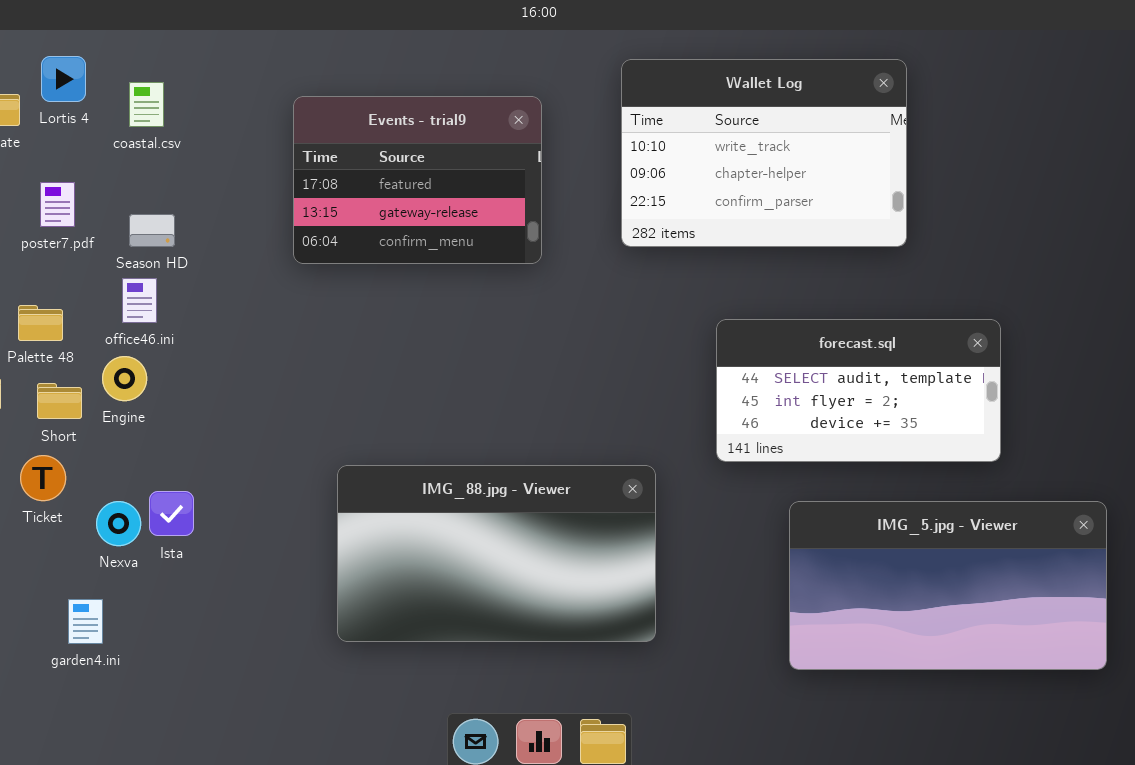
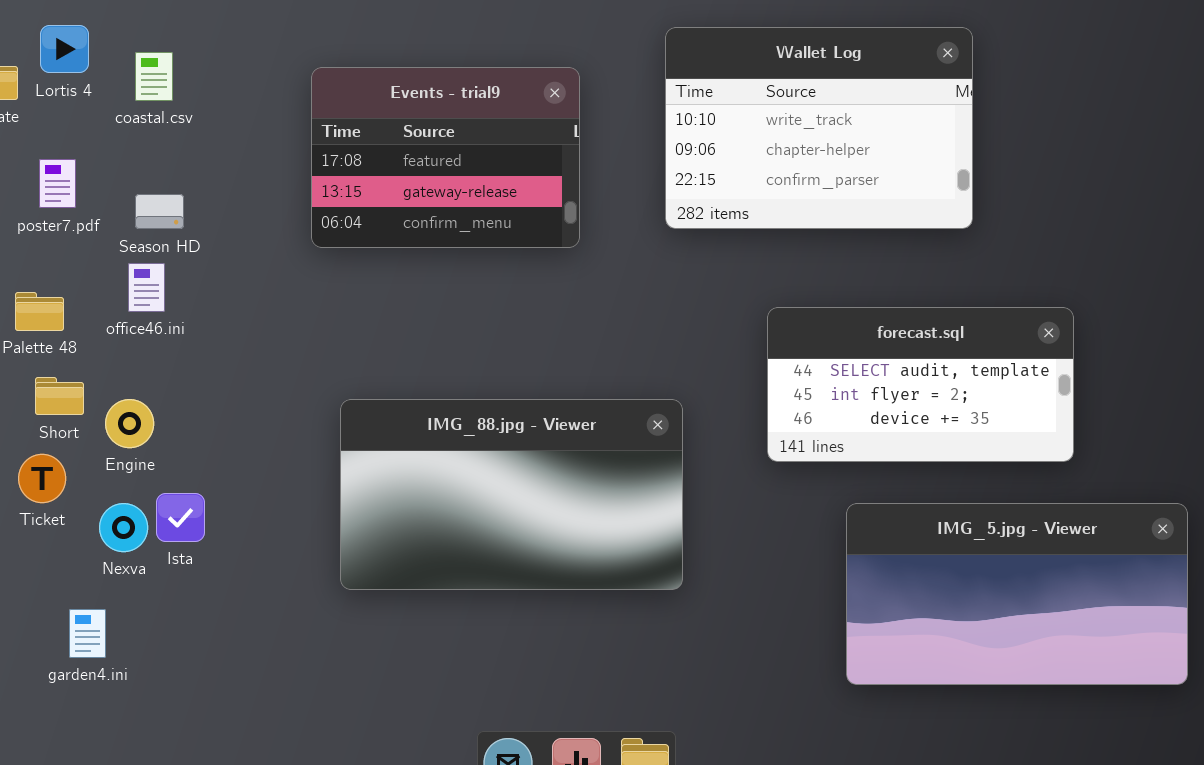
Engine: [102,356,147,401] -> [105,399,154,448], moved
IMG_88.jpg - Viewer: [337,465,656,642] -> [340,399,683,590], moved

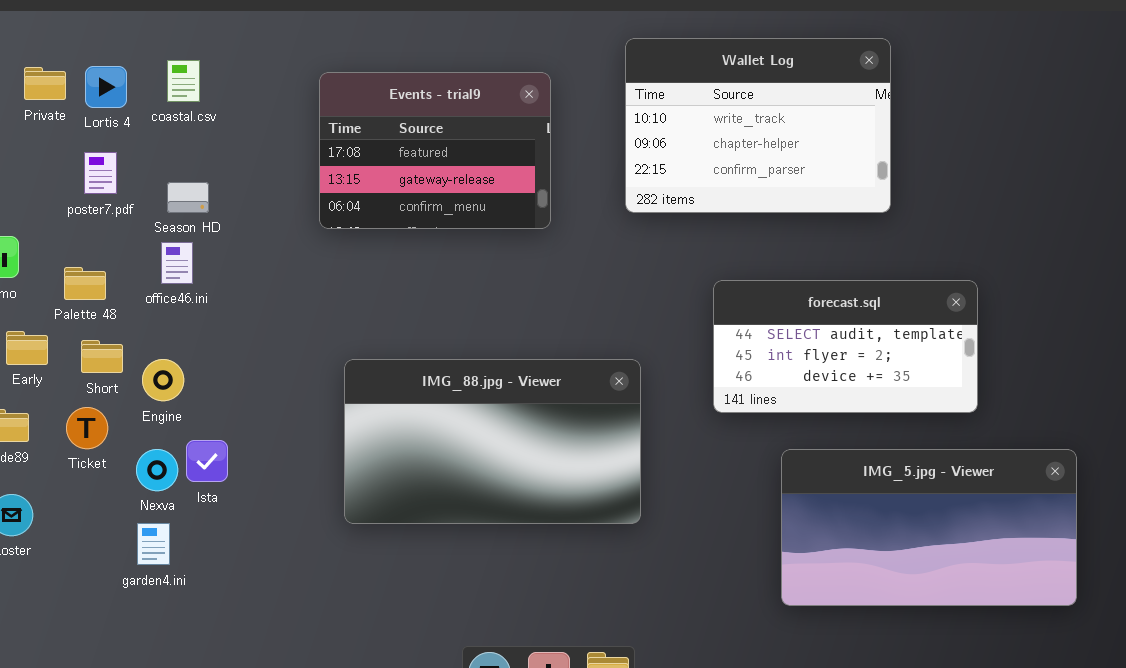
Lortis 4: [40,25,89,73] -> [85,66,127,108], moved
garden4.ini: [69,609,106,658] -> [137,523,170,565], moved

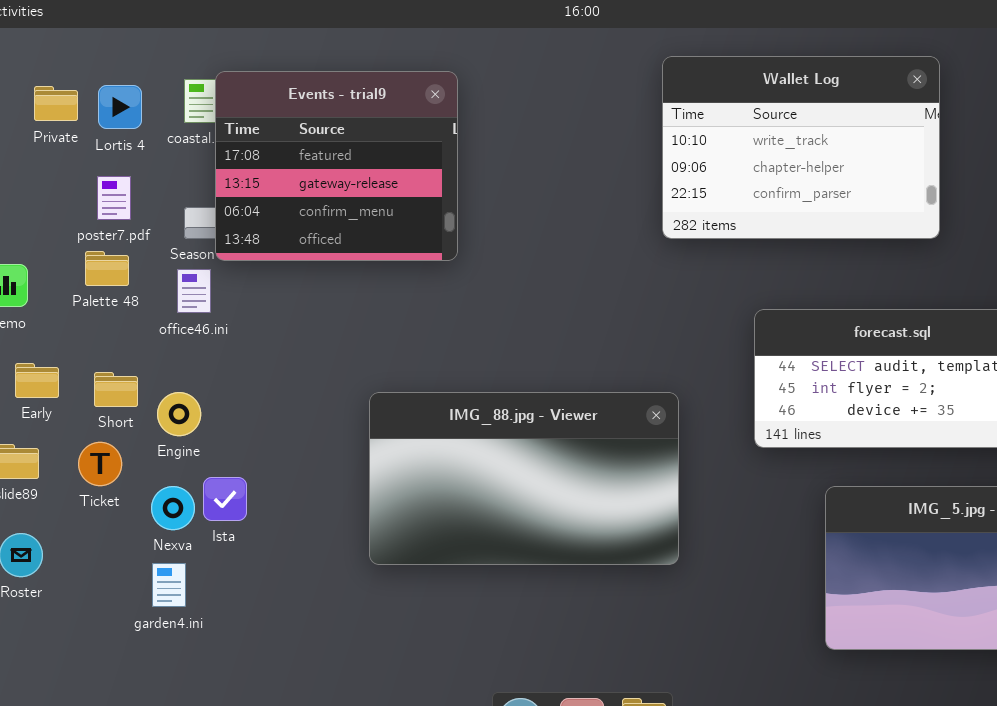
Events - trial9: [319,72,551,229] -> [215,71,458,261], moved, resized
Palette 48: [64,267,106,300] -> [85,251,129,286], moved

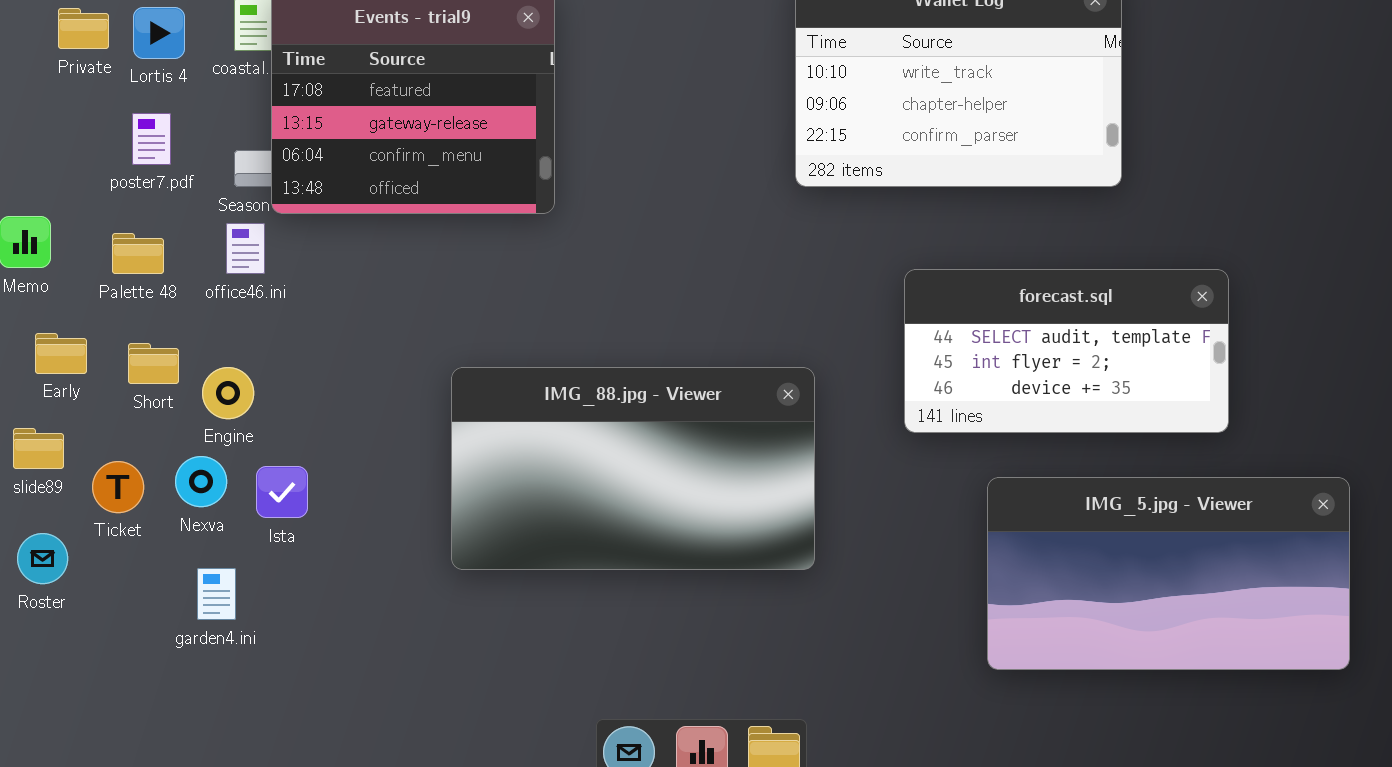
Palette 48: [85,251,129,286] -> [112,233,164,274], moved
Ticket: [78,442,122,486] -> [92,461,144,513], moved
Nexva: [151,486,195,530] -> [175,456,227,507], moved

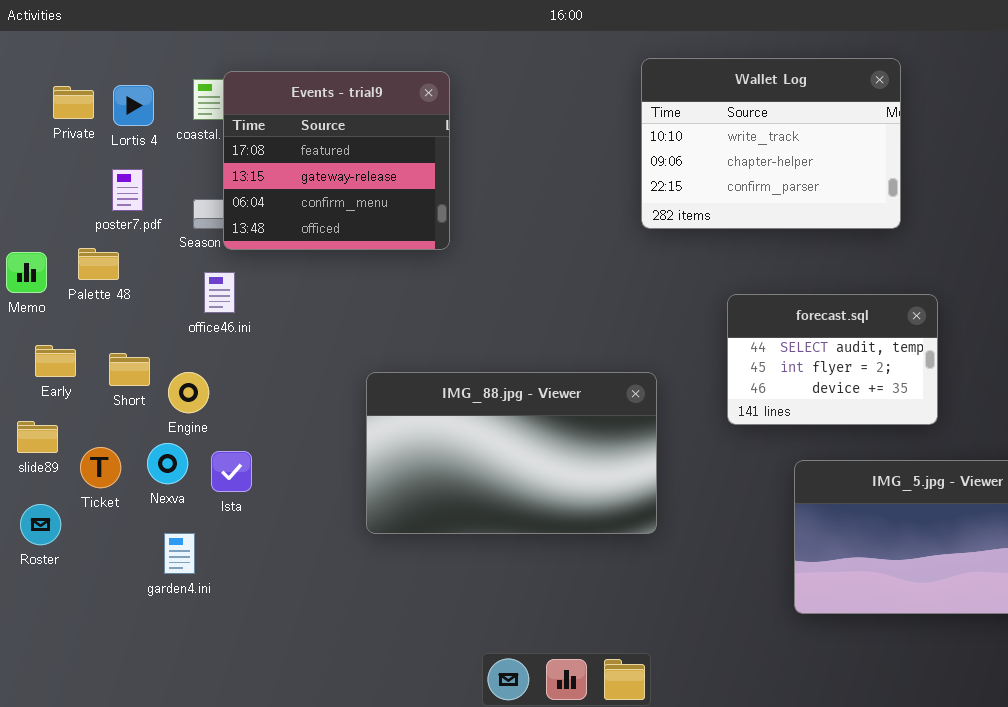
office46.ini: [226,223,265,274] -> [204,272,235,313], moved
Palette 48: [112,233,164,274] -> [78,248,119,280], moved
forecast.sql: [904,269,1229,433] -> [727,294,938,425], resized

